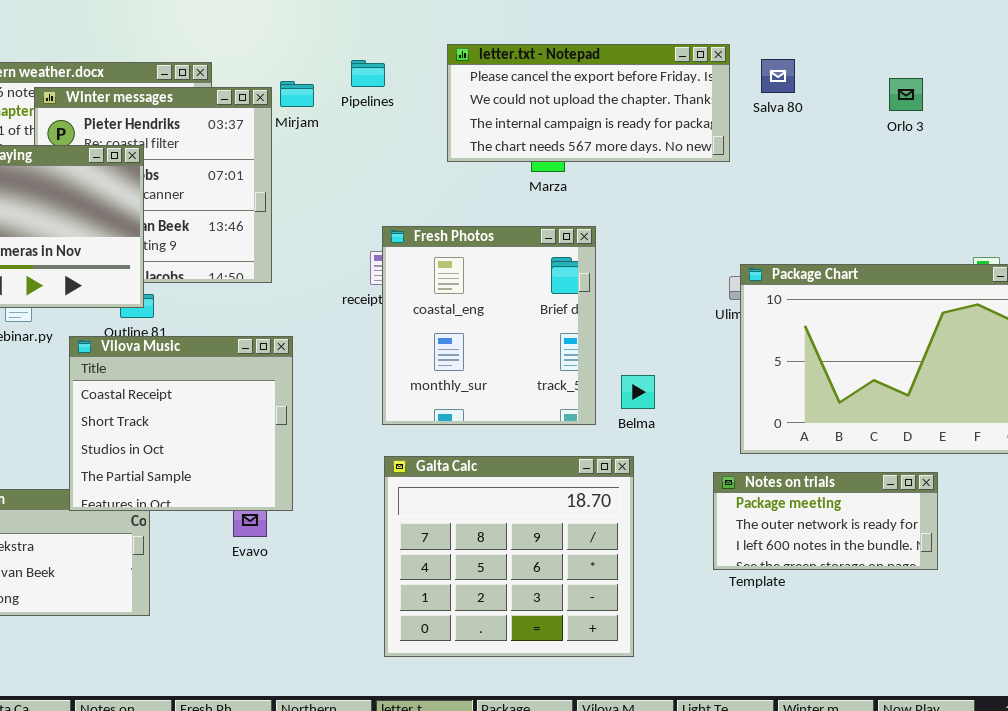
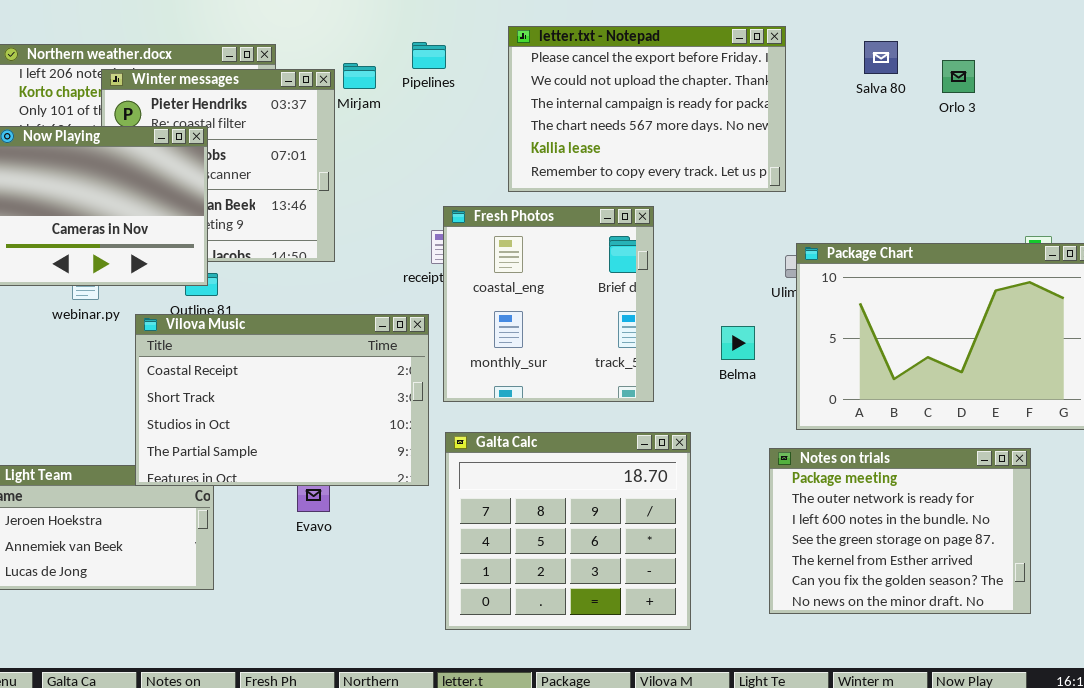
letter.txt - Notepad: [447,44,730,162] -> [508,26,786,192], resized
Salva 80: [761,59,795,93] -> [864,41,898,74], moved
Vilova Music: [69,336,293,511] -> [135,314,429,486], resized
Belma: [621,375,655,409] -> [721,326,755,360], moved
Notes on trials: [713,472,938,570] -> [769,448,1031,614], resized

